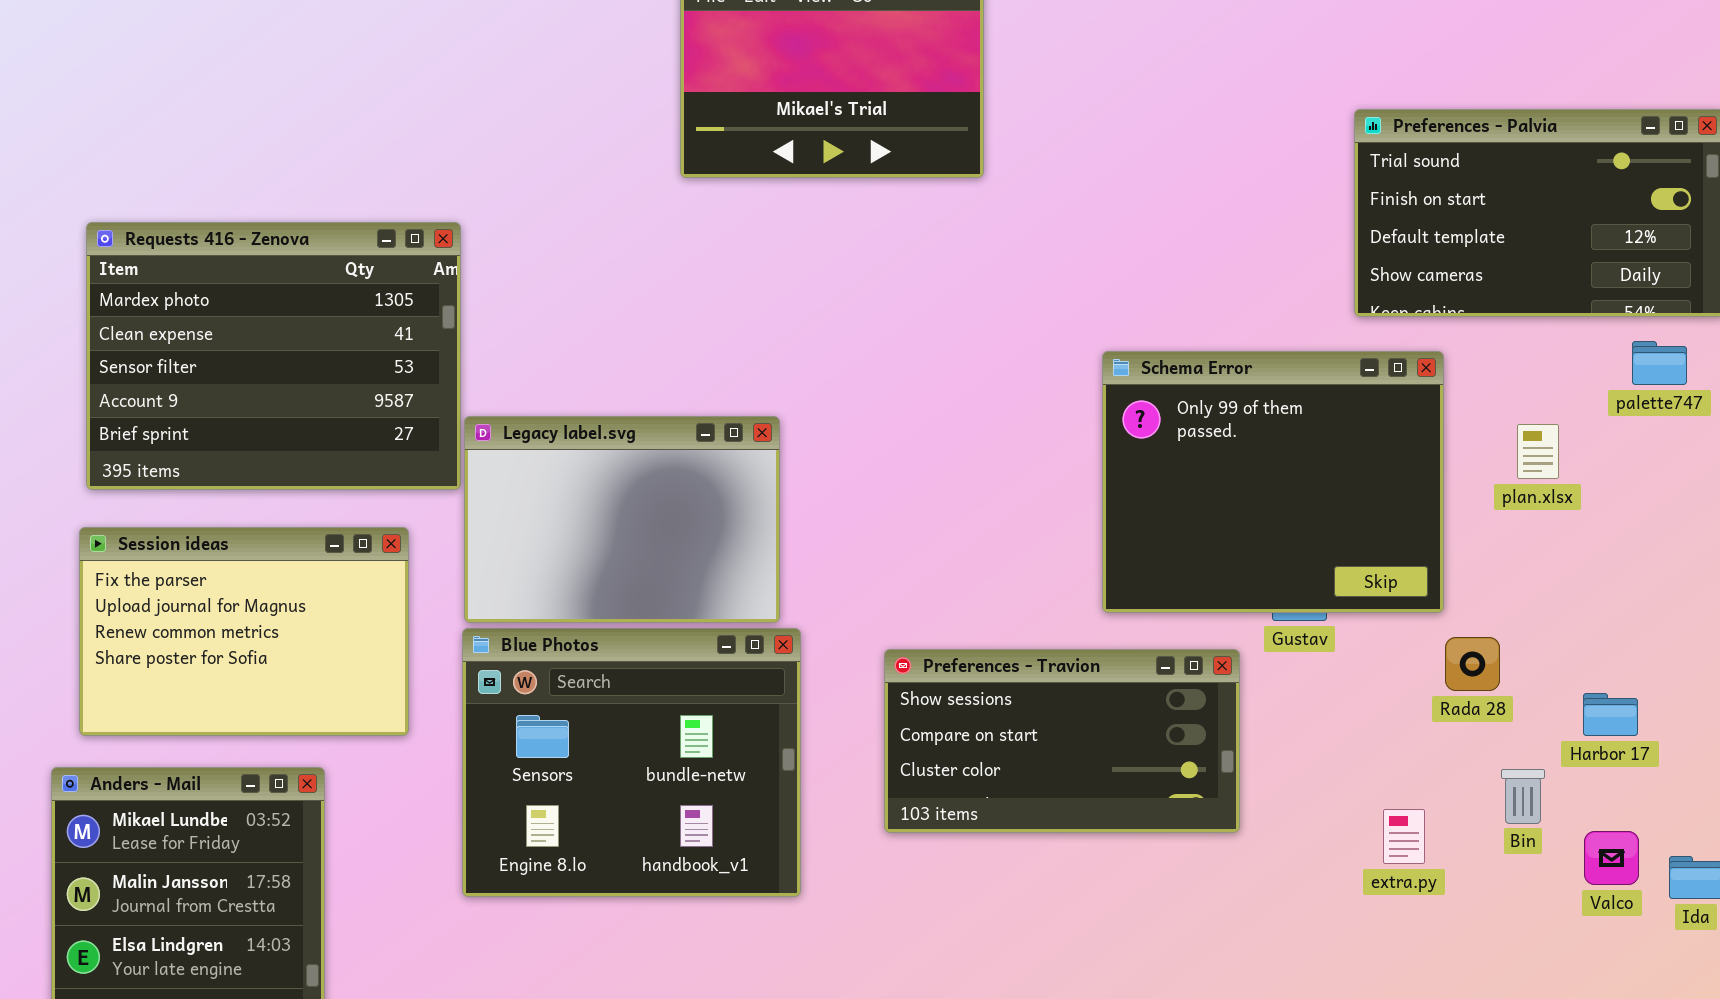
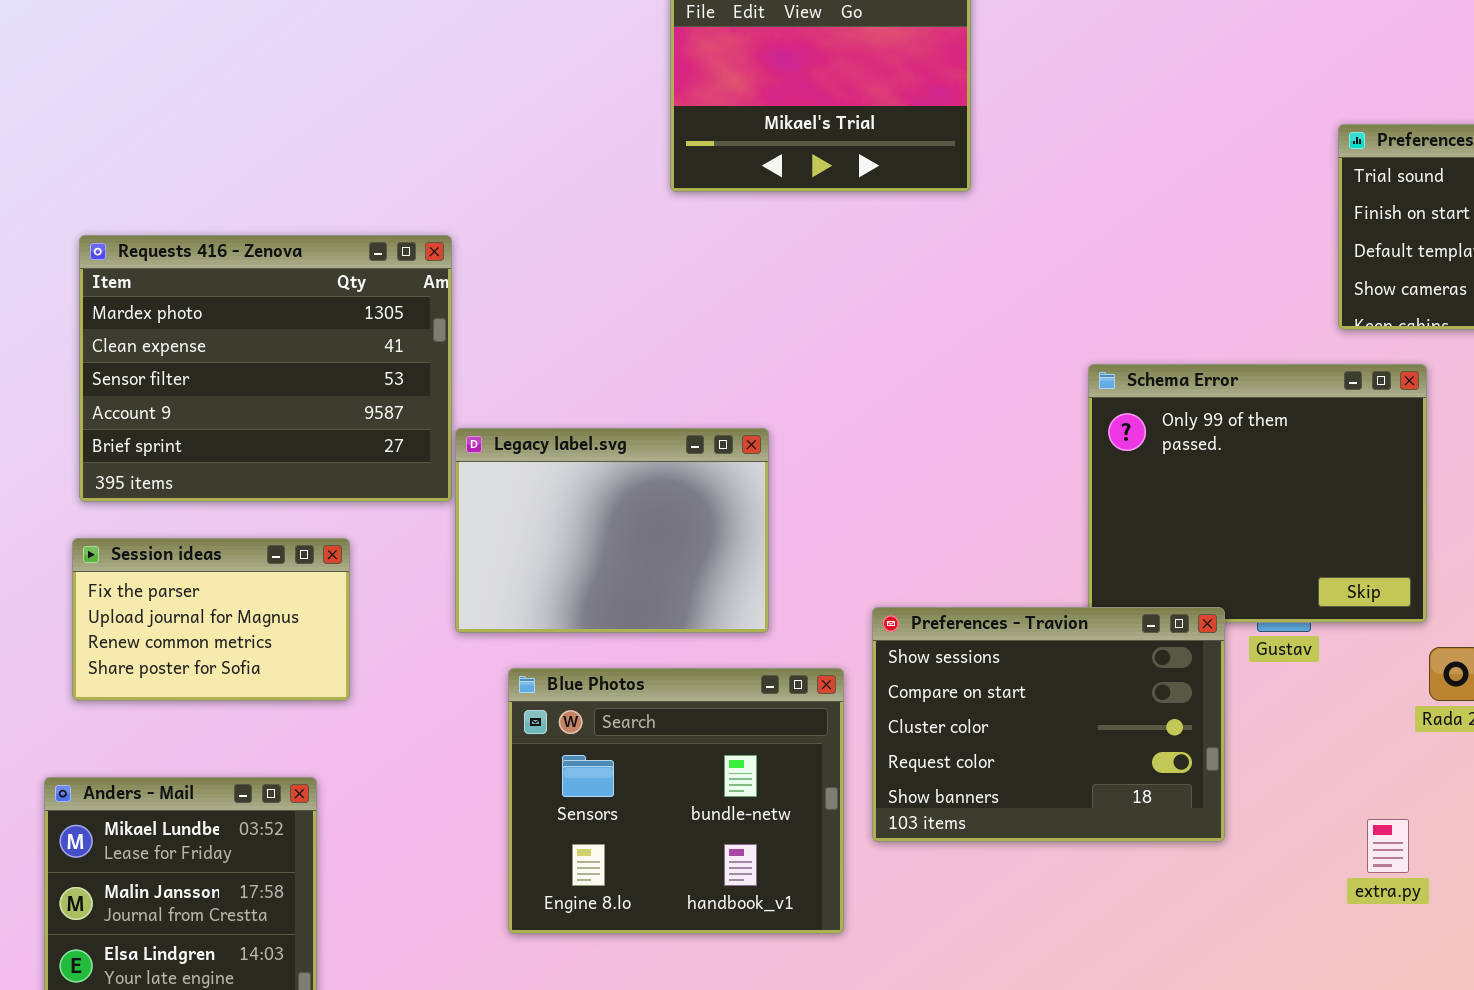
Session ideas: [79,527,409,736] -> [72,538,350,701], resized
Blue Photos: [462,628,801,897] -> [508,668,844,934], moved
Preferences - Travion: [884,649,1240,833] -> [872,607,1225,842], resized

